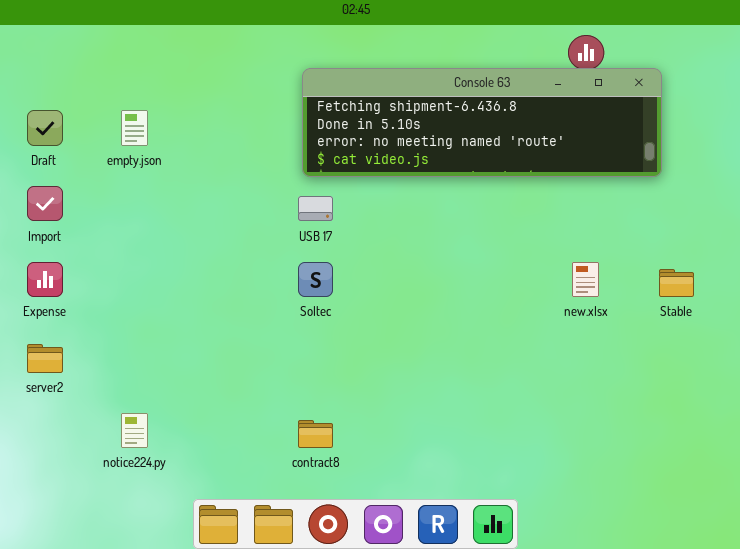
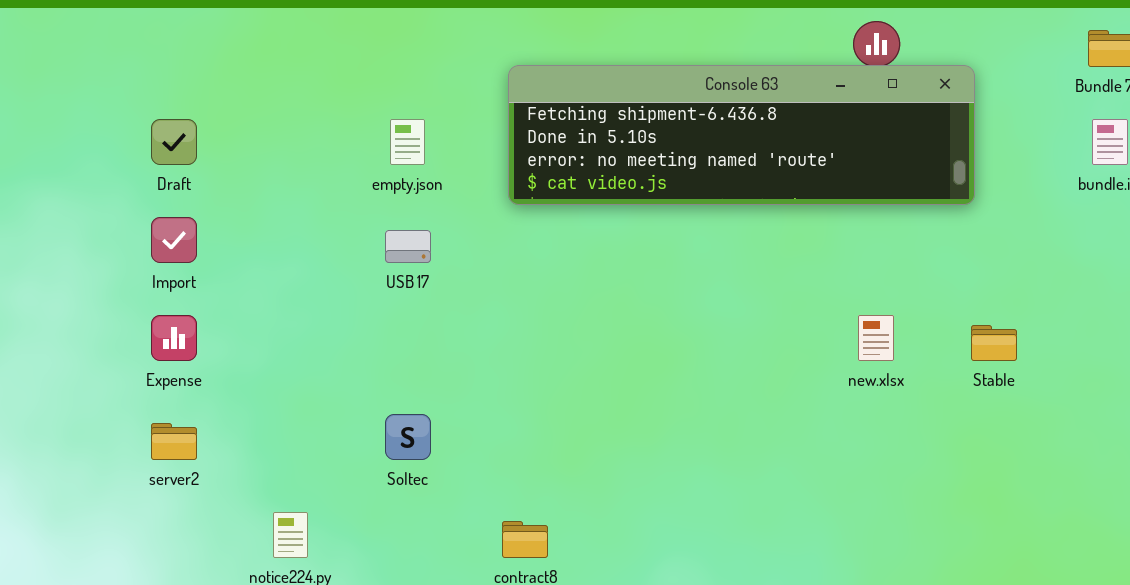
empty.json: [121,110,148,146] -> [390,119,425,165], moved
USB 17: [298,196,333,221] -> [385,230,431,263], moved
Soltec: [298,262,333,297] -> [385,414,431,460], moved

